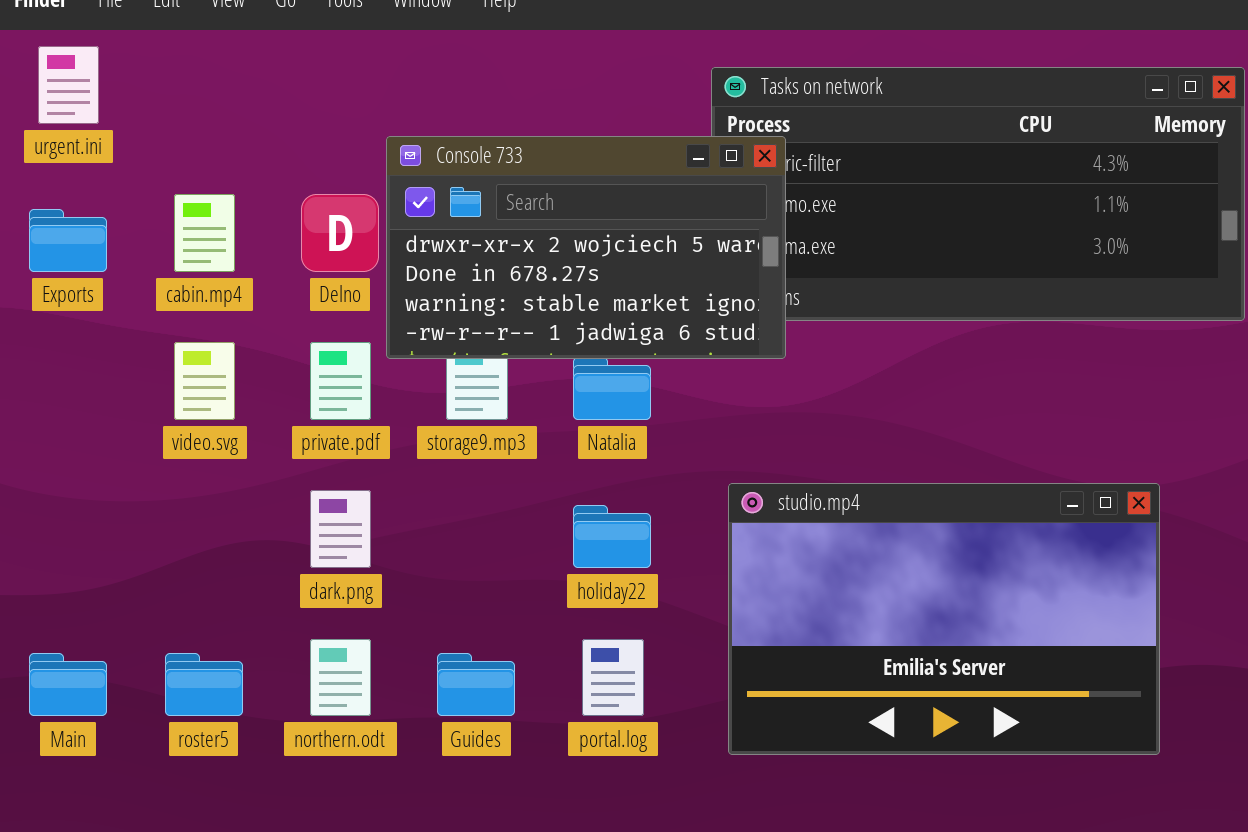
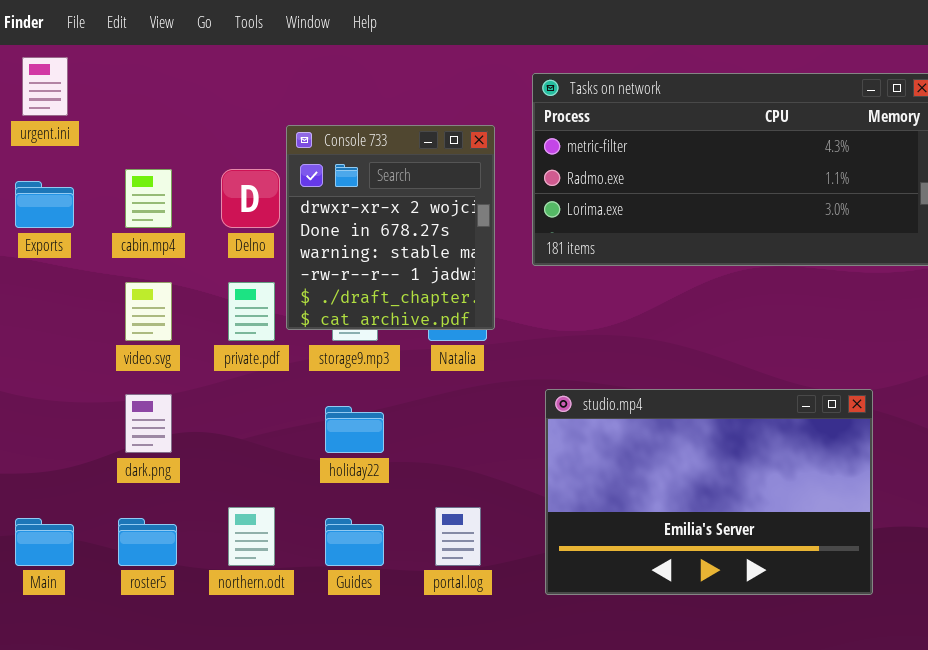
Console 733: [386,136,786,359] -> [286,125,495,330], resized
dark.png: [310,490,371,568] -> [125,394,172,453], moved
holiday22: [573,505,651,568] -> [325,406,384,453], moved

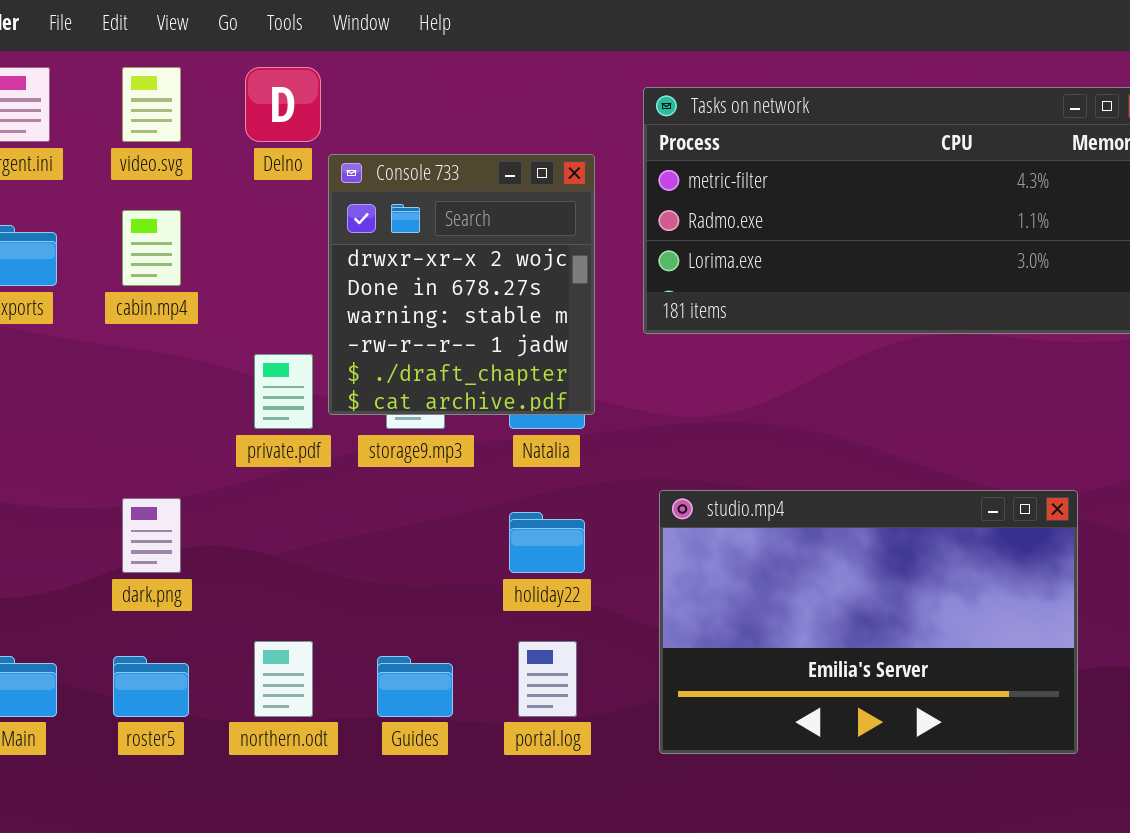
Delno: [221,169,280,228] -> [245,67,321,142], moved
video.svg: [125,282,172,341] -> [122,67,181,142], moved
holiday22: [325,406,384,453] -> [509,512,585,573], moved

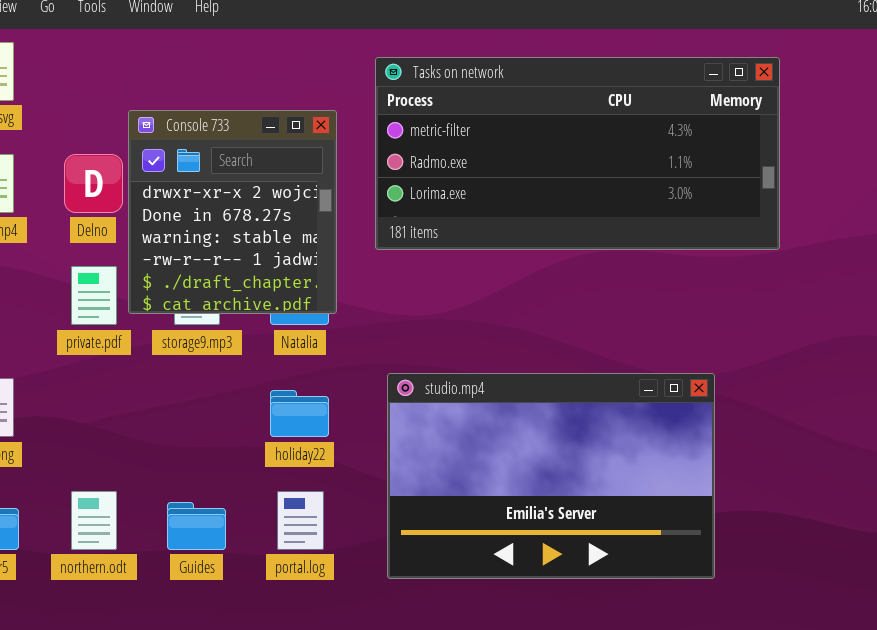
Delno: [245,67,321,142] -> [64,154,123,213], moved

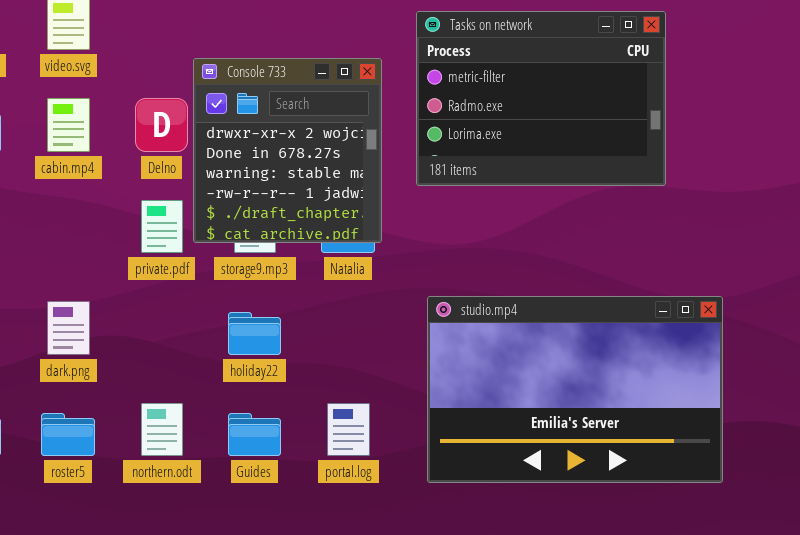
Tasks on network: [375,57,780,250] -> [416,11,666,186], resized
holiday22: [270,390,329,437] -> [228,312,281,355], moved

